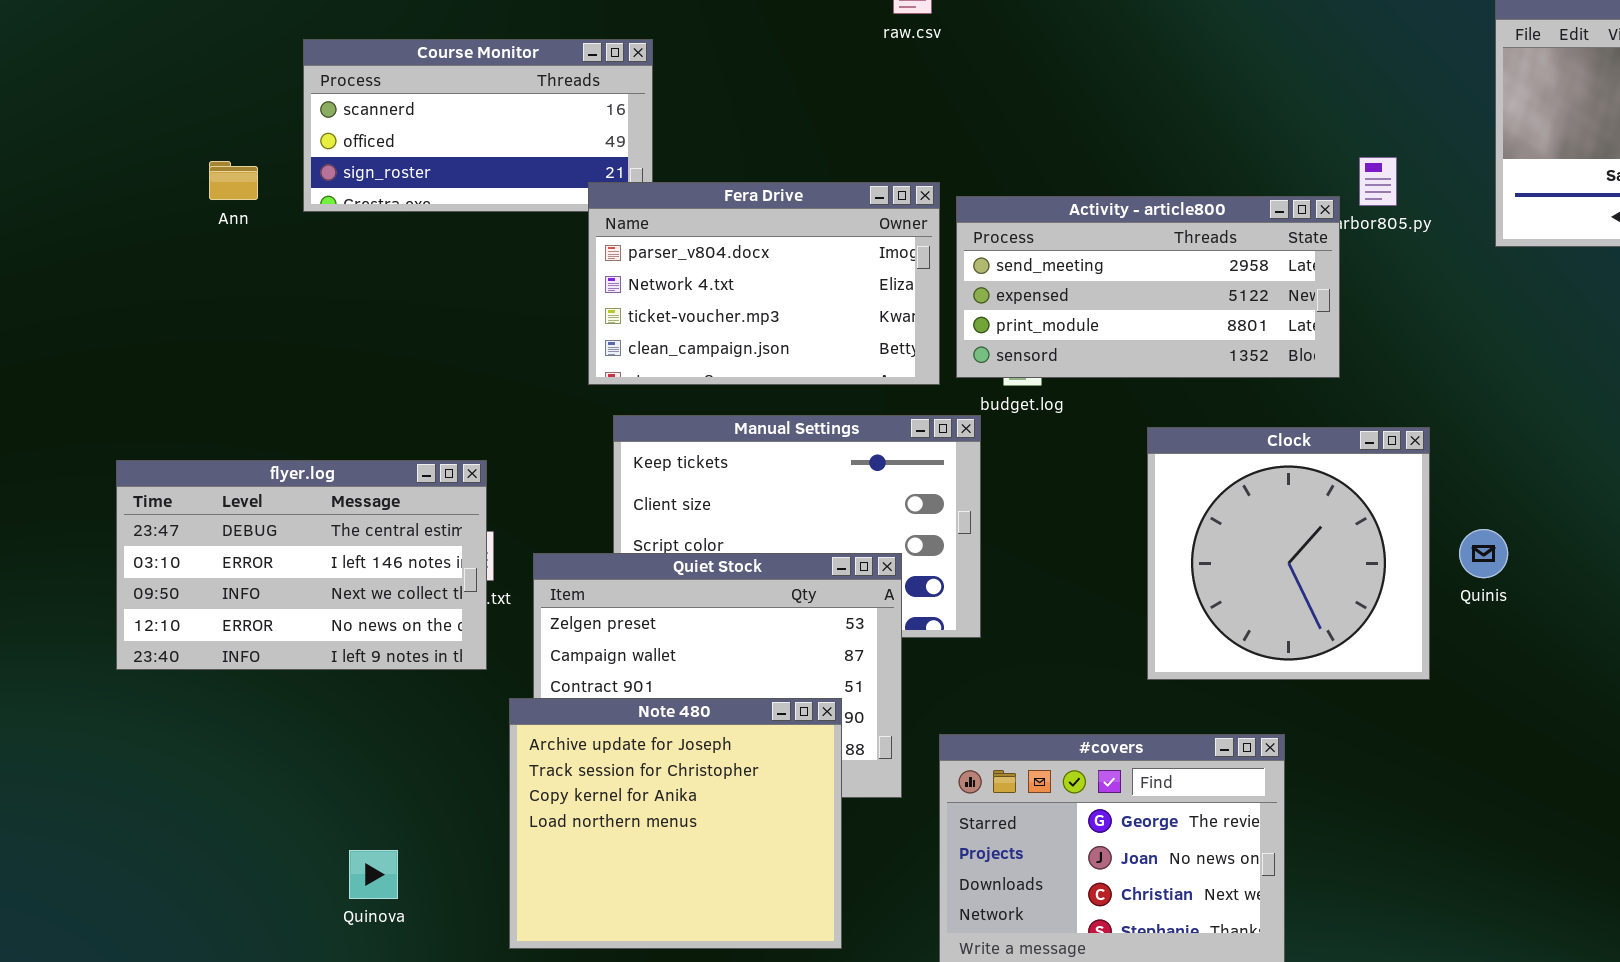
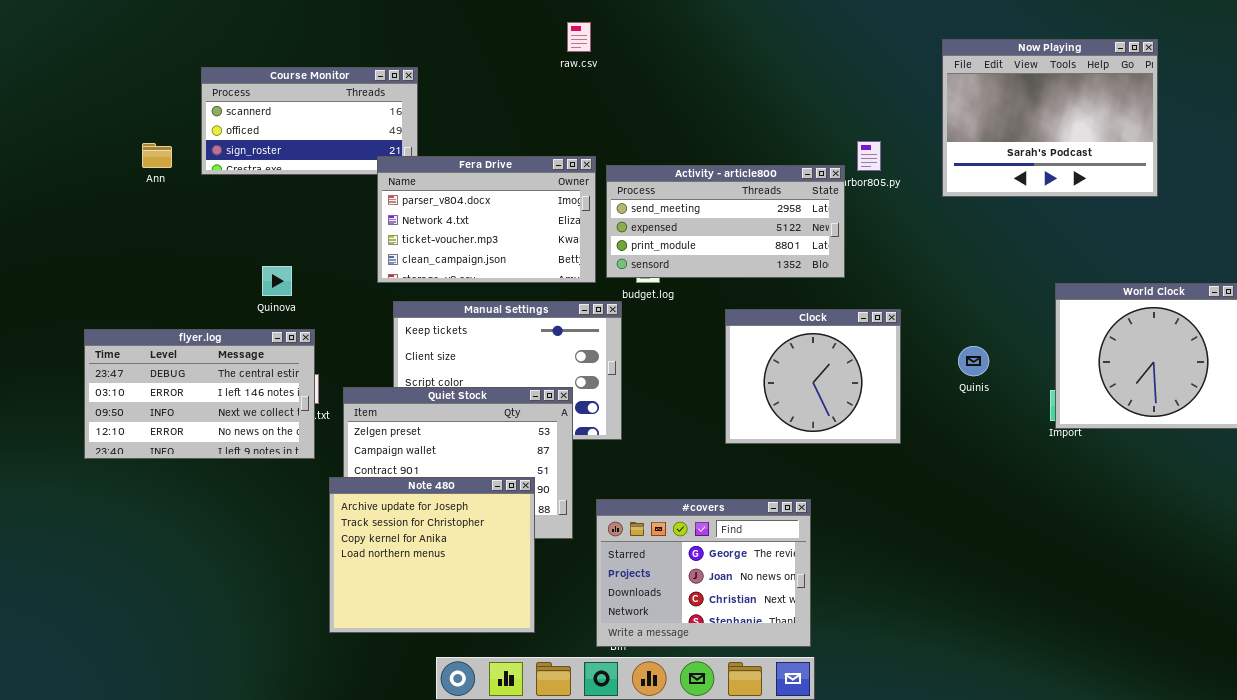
Clock: [1147,427,1430,680] -> [725,309,901,444], resized
Quinis: [1459,529,1508,578] -> [958,346,989,376], moved
Quinova: [349,850,398,899] -> [262,266,292,296], moved

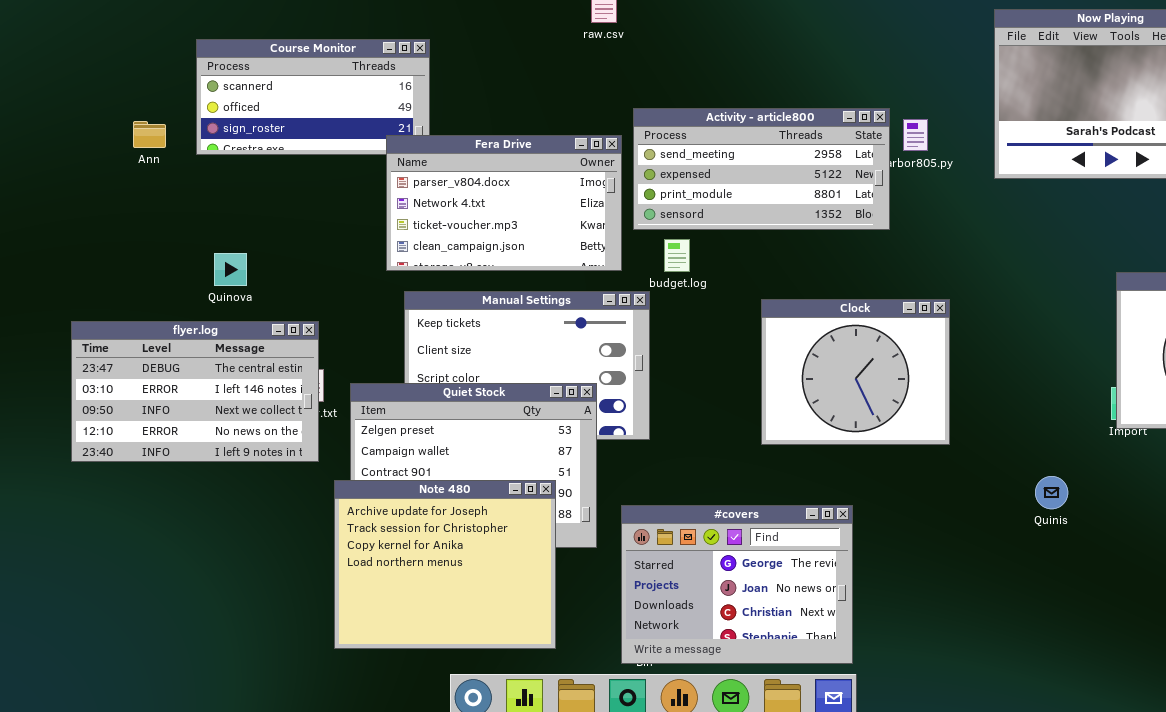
Activity - article800: [606,165,845,278] -> [633,108,890,230], moved
Quinova: [262,266,292,296] -> [214,253,247,286], moved
Quinis: [958,346,989,376] -> [1035,476,1068,509], moved

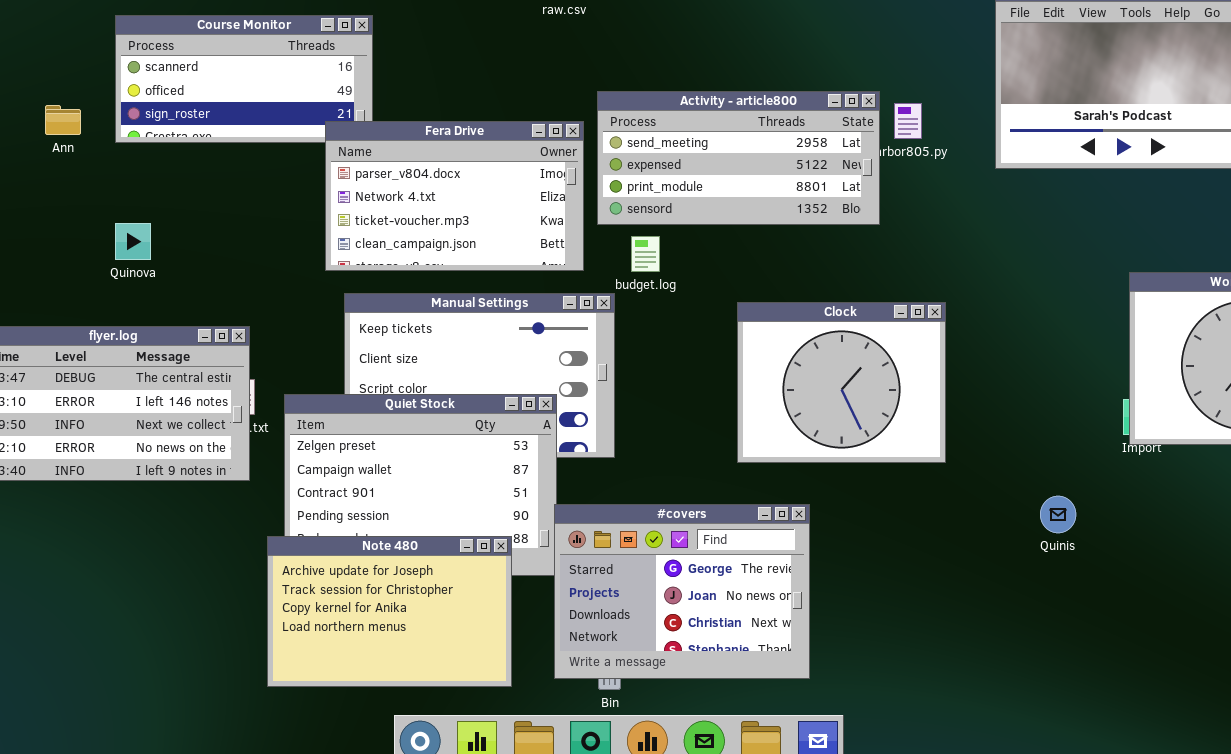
Quinova: [214,253,247,286] -> [115,223,151,260], moved
Note 480: [334,480,556,649] -> [267,536,512,687], resized
#covers: [621,505,853,664] -> [554,504,810,679], moved

